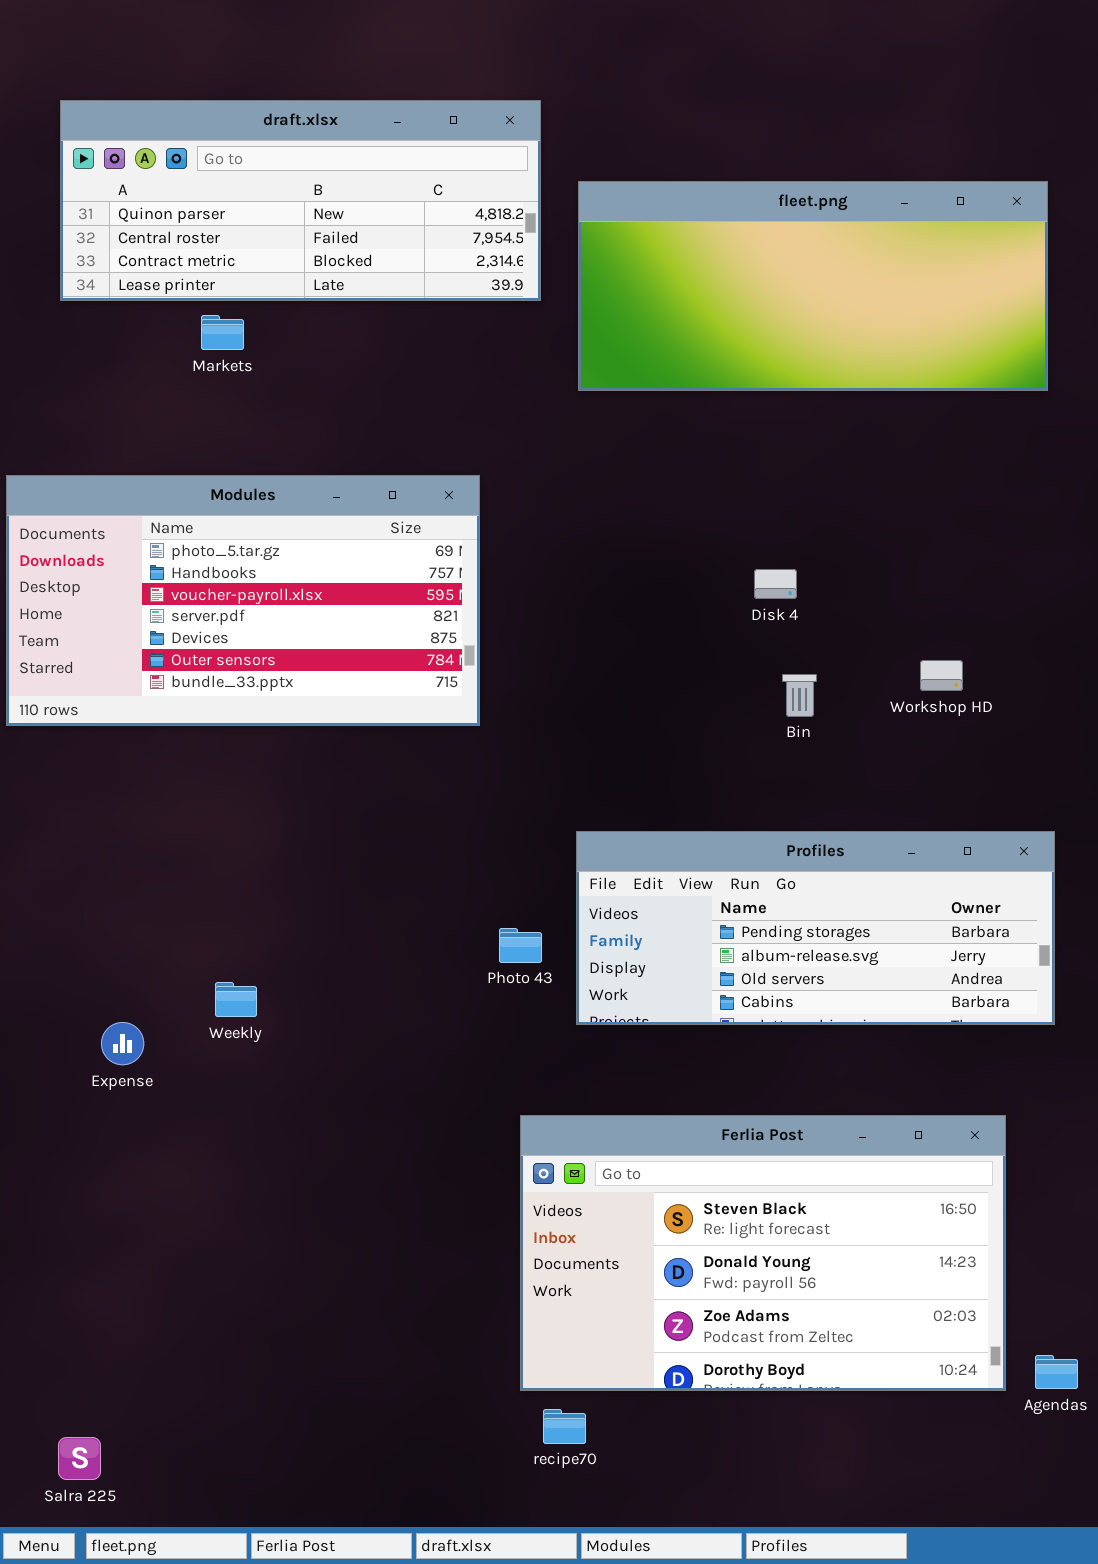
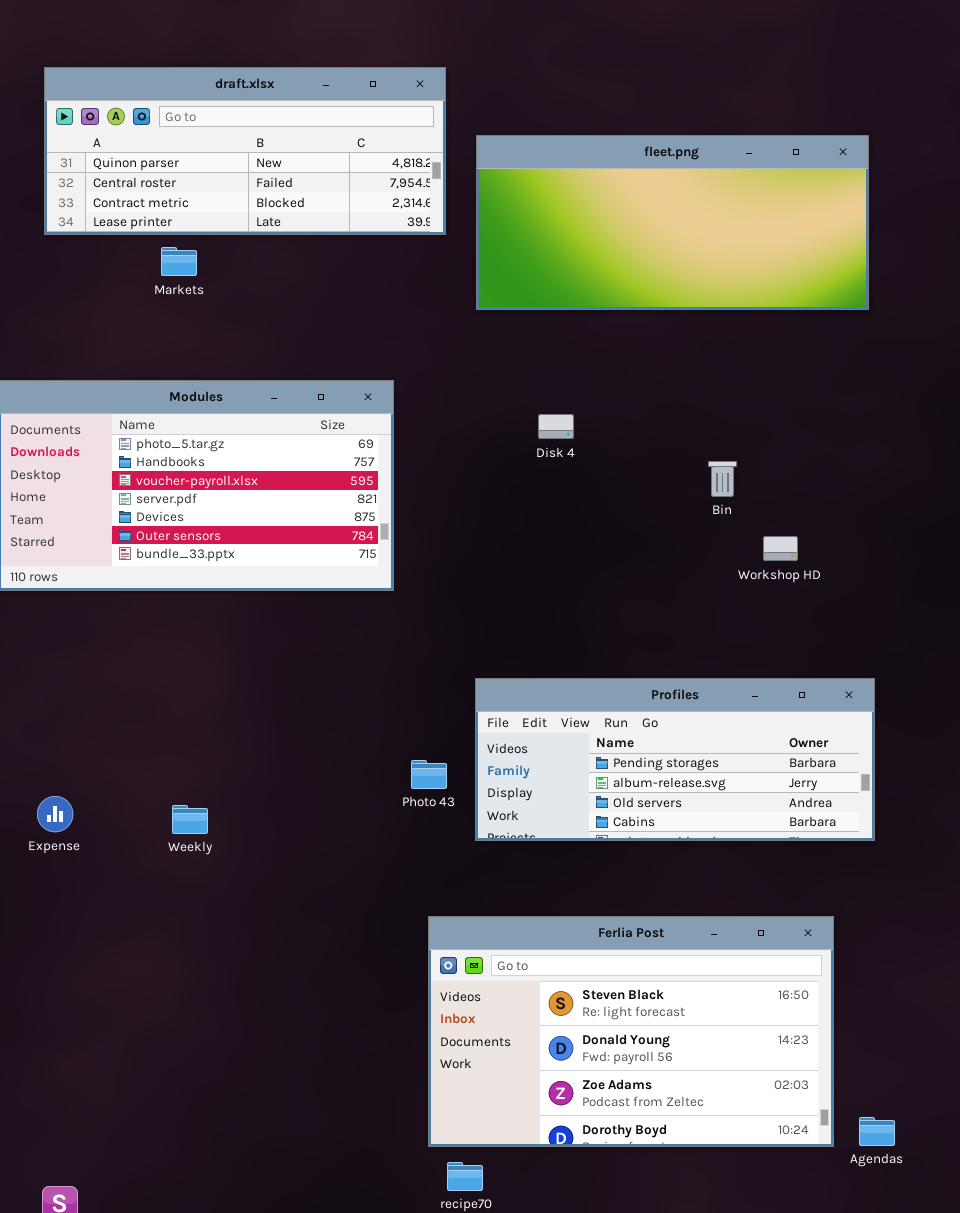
Disk 4: [754,569,797,599] -> [538,414,574,439], moved
Bin: [782,674,817,717] -> [708,461,737,497], moved
Expense: [101,1022,144,1065] -> [37,796,73,832], moved

